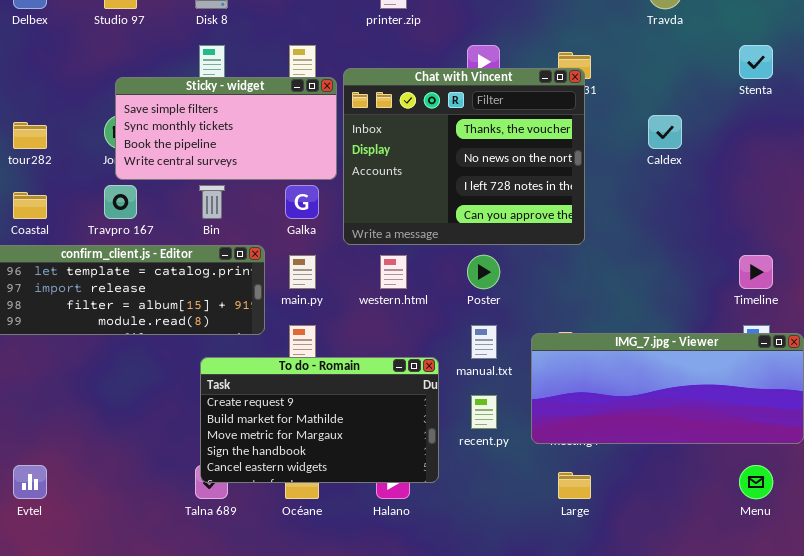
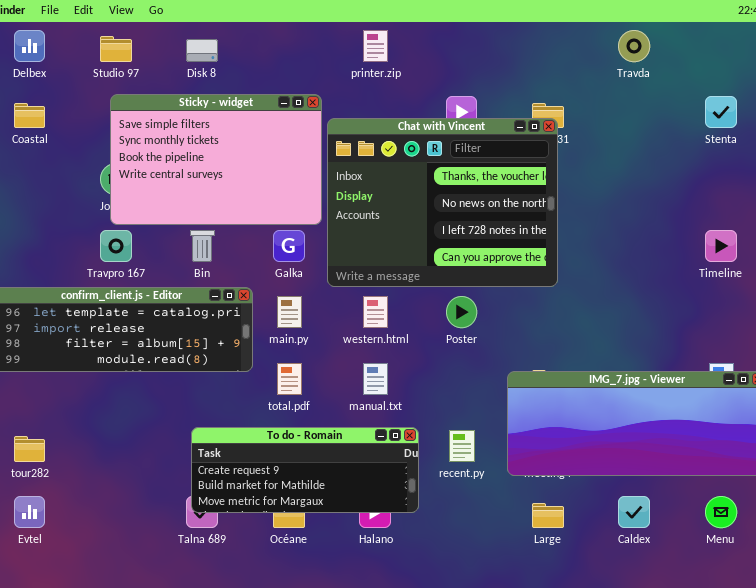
Sticky - widget: [115,77,337,180] -> [110,94,322,225], resized
Caldex: [648,115,682,149] -> [618,496,650,528], moved
tour282: [13,122,47,149] -> [14,436,45,462], moved
Coastal: [13,192,47,219] -> [14,103,45,128], moved
Timeline: [739,255,773,289] -> [705,230,737,262], moved
manual.txt: [471,325,497,359] -> [363,363,388,395], moved
To do - Romain: [200,357,439,483] -> [191,427,419,513], resized

